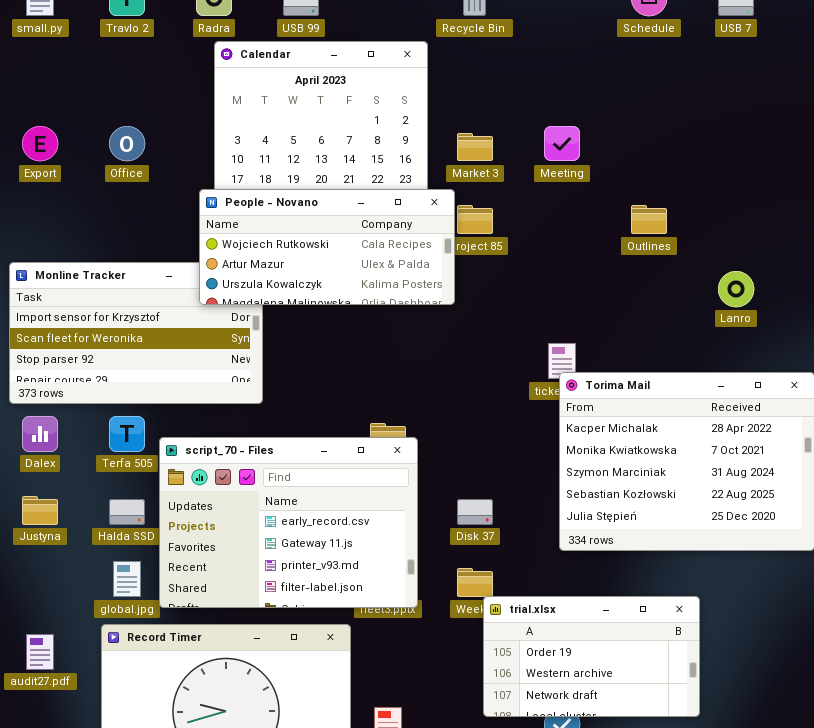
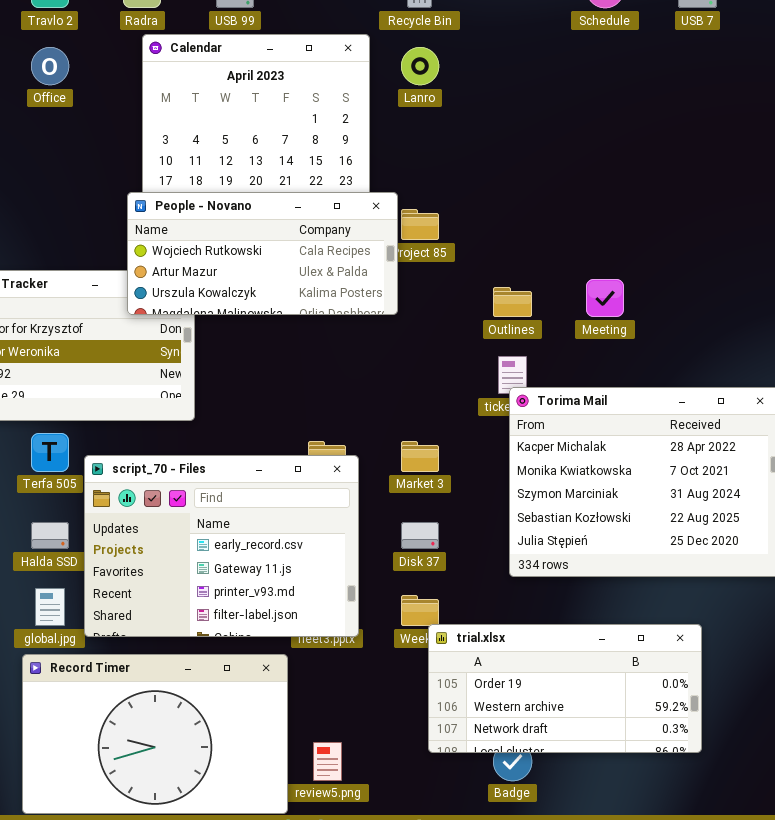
Office: [109,126,145,161] -> [31,47,69,85], moved
Meeting: [544,126,580,161] -> [586,279,624,317], moved
Market 3: [457,133,493,161] -> [401,441,439,472], moved
Outlines: [631,205,667,234] -> [493,287,532,317], moved
Lanro: [718,271,754,307] -> [401,47,439,85], moved
trial.xlsx: [483,596,700,717] -> [428,624,702,753], resized

